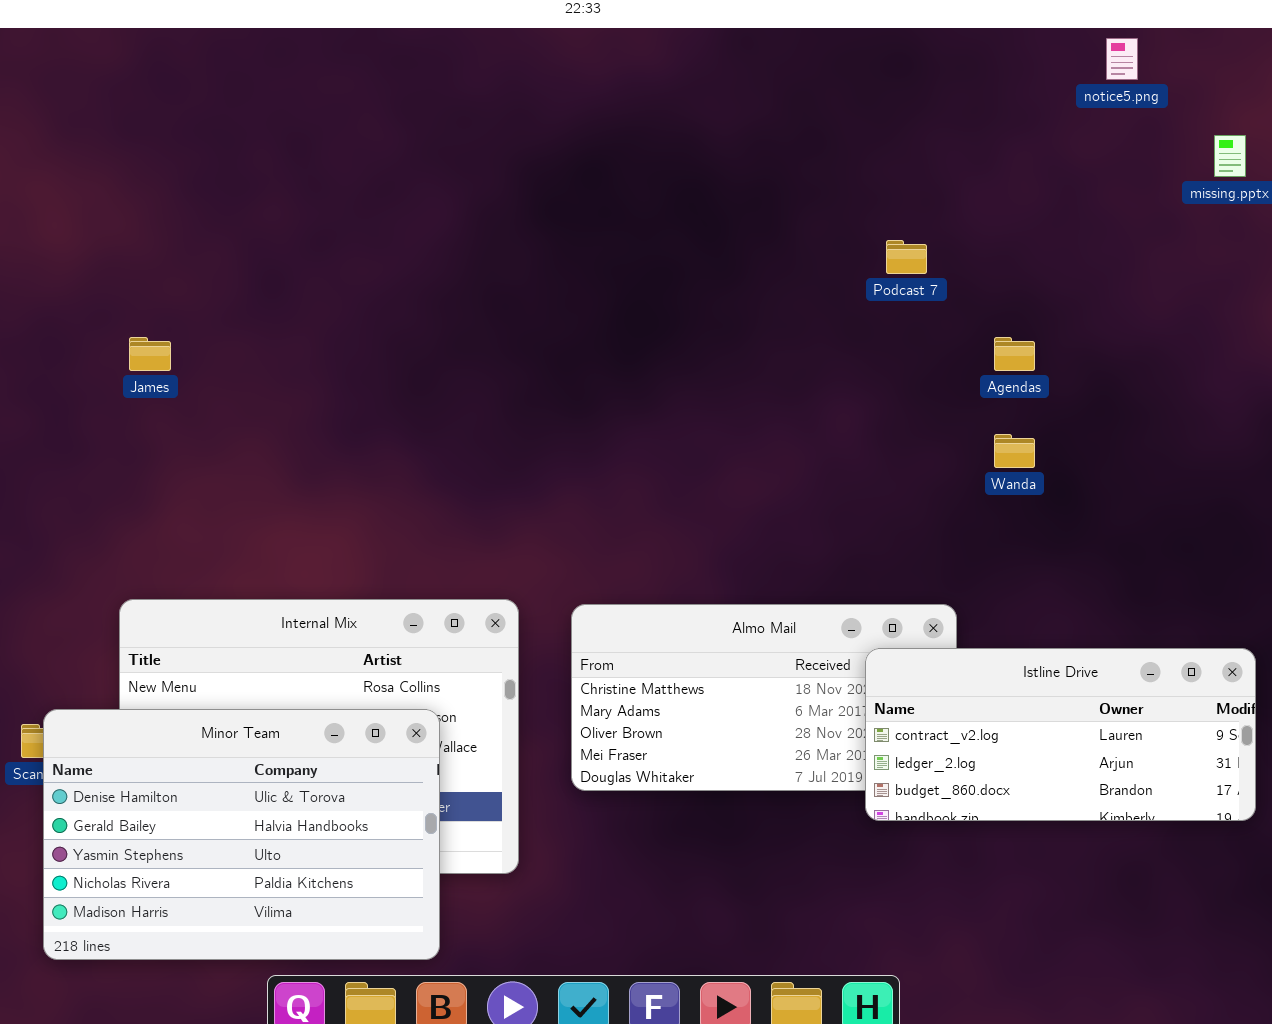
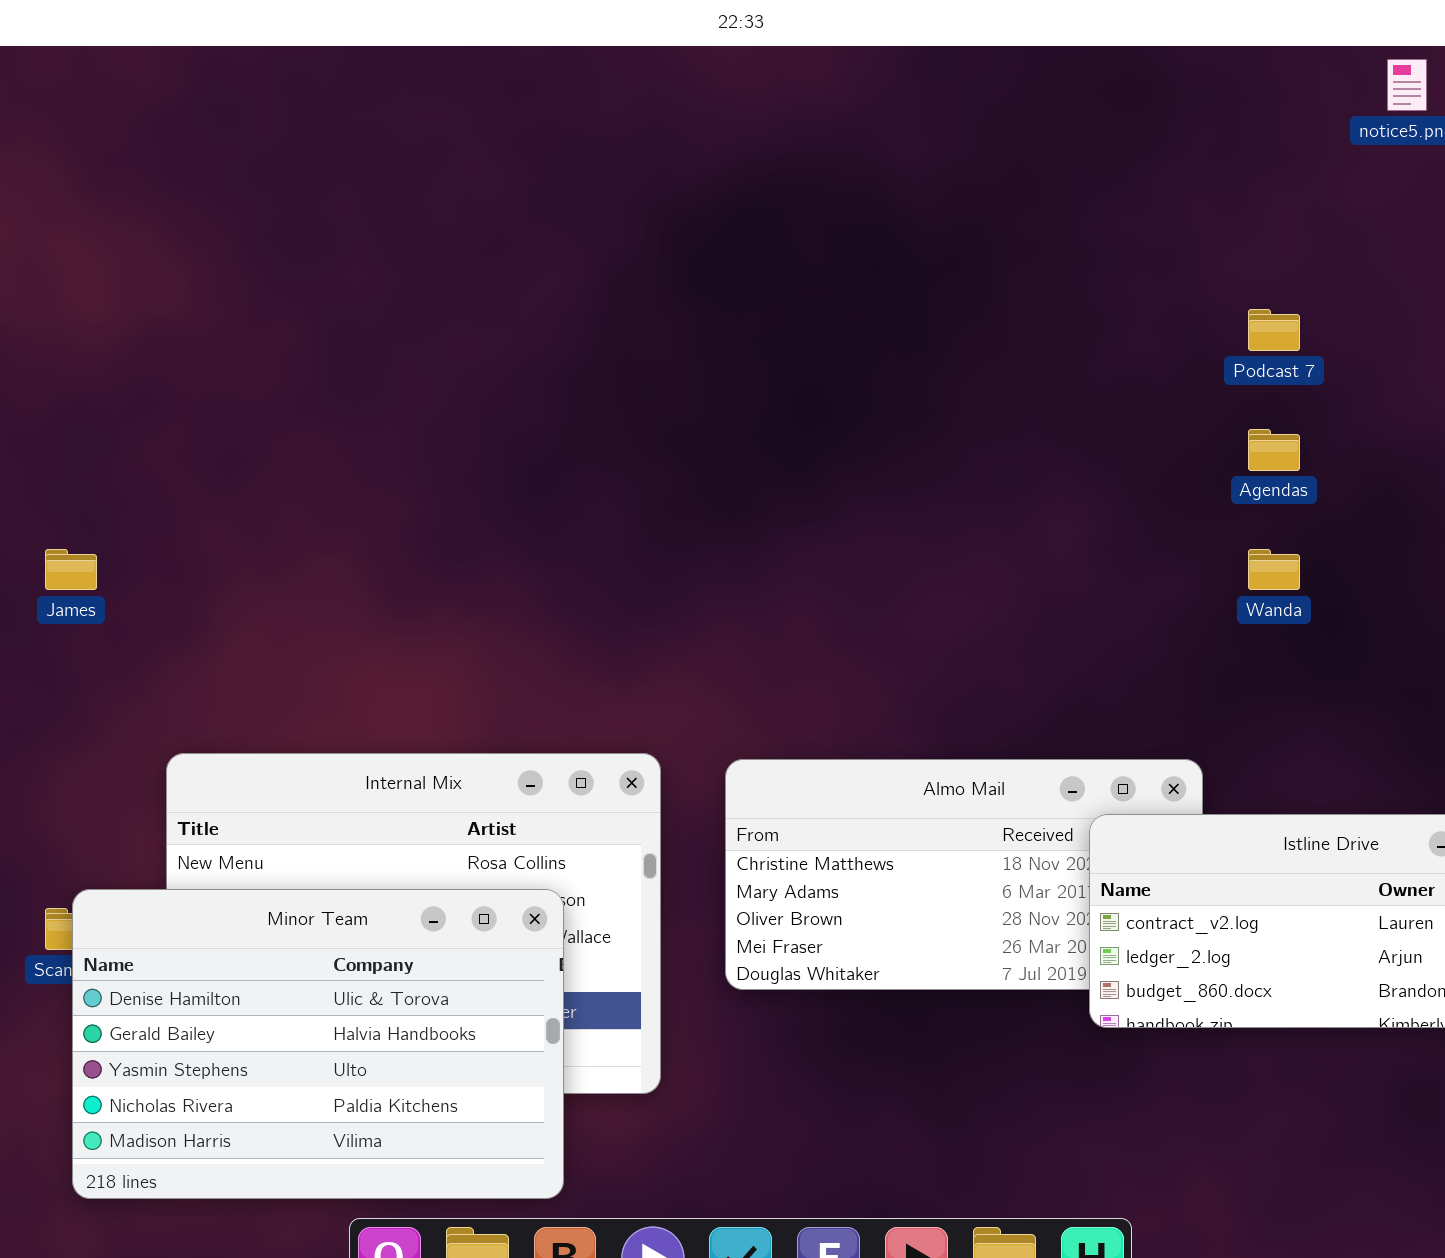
Podcast 7: [886,240,927,274] -> [1248,309,1300,351], moved
James: [129,337,171,371] -> [45,549,97,590], moved

